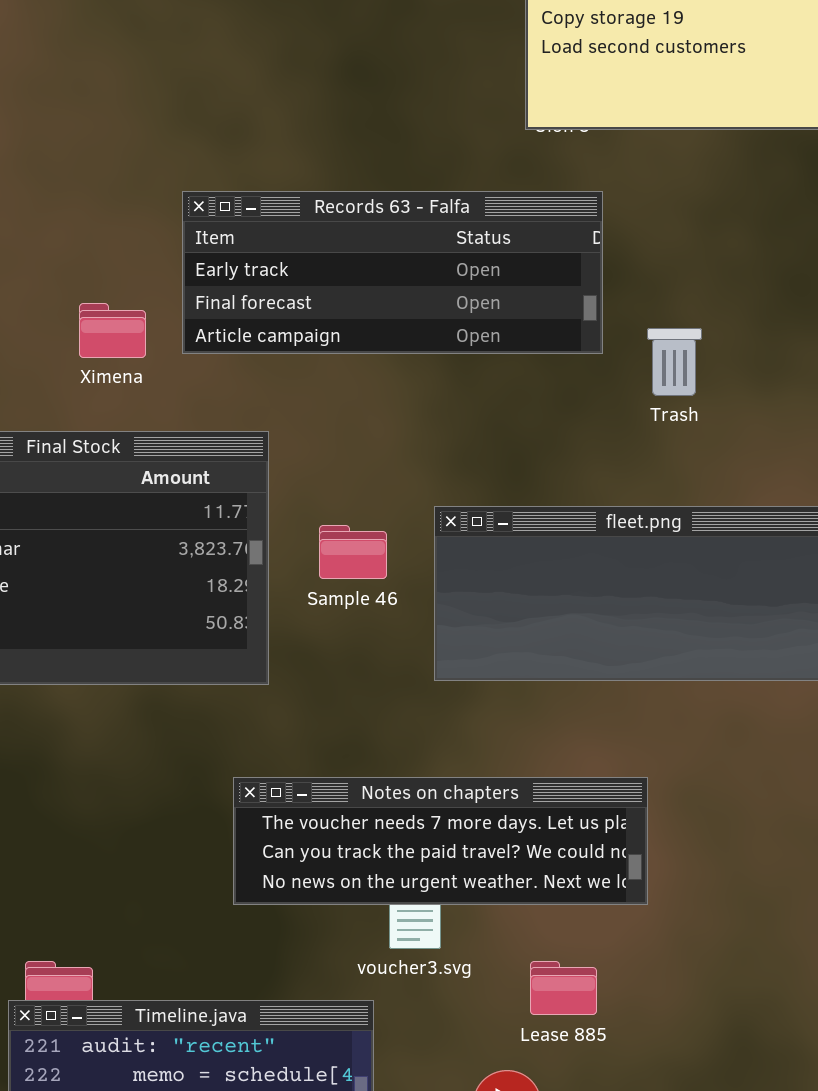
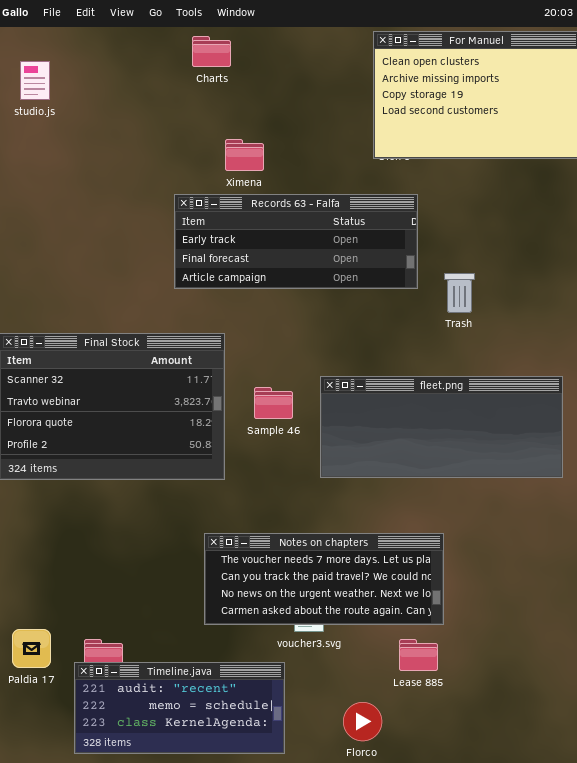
Ximena: [79,303,146,358] -> [225,139,264,171], moved
Notes on chapters: [233,777,648,905] -> [204,533,444,625], resized
Lease 885: [530,961,597,1015] -> [399,639,438,671], moved

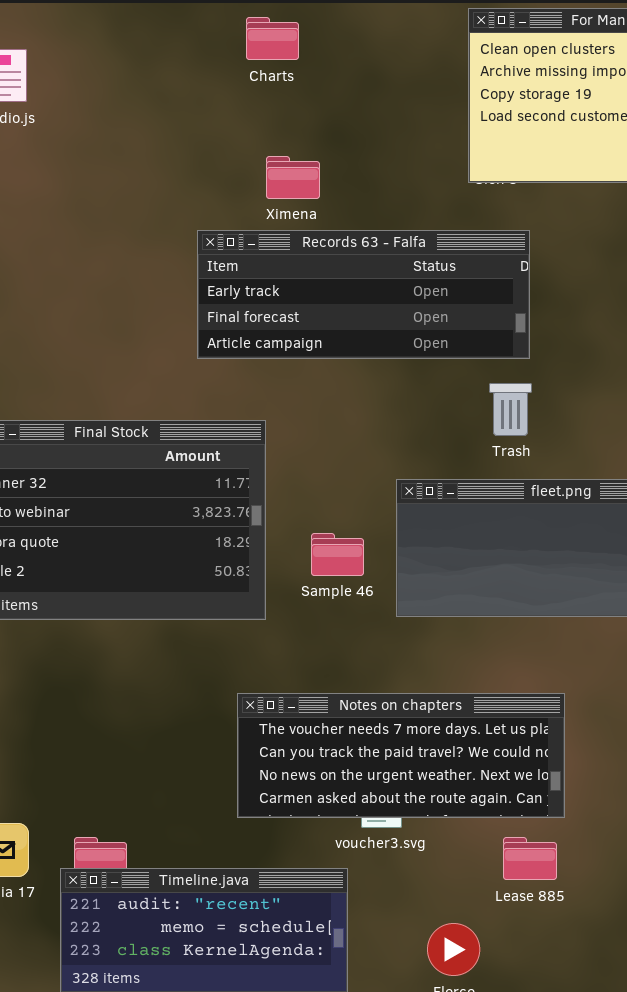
Charts: [192,36,231,67] -> [246,17,299,60], moved
Trash: [444,273,475,313] -> [489,383,532,436], moved
Sample 46: [254,387,293,419] -> [311,533,364,576], moved

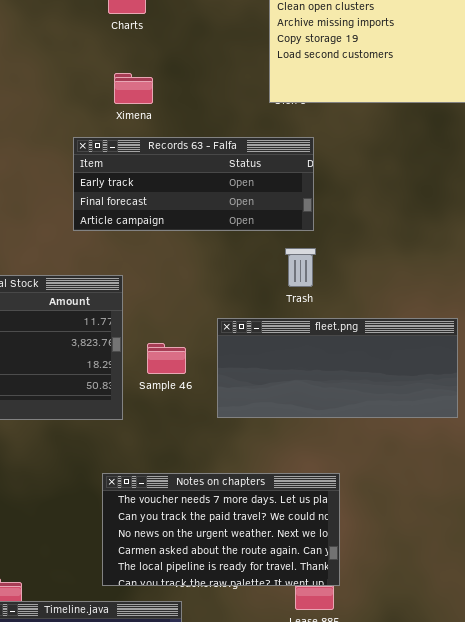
Ximena: [266,156,320,199] -> [114,73,153,104], moved
Sample 46: [311,533,364,576] -> [147,343,186,374], moved
Notes on chapters: [237,693,565,818] -> [102,473,340,586], resized

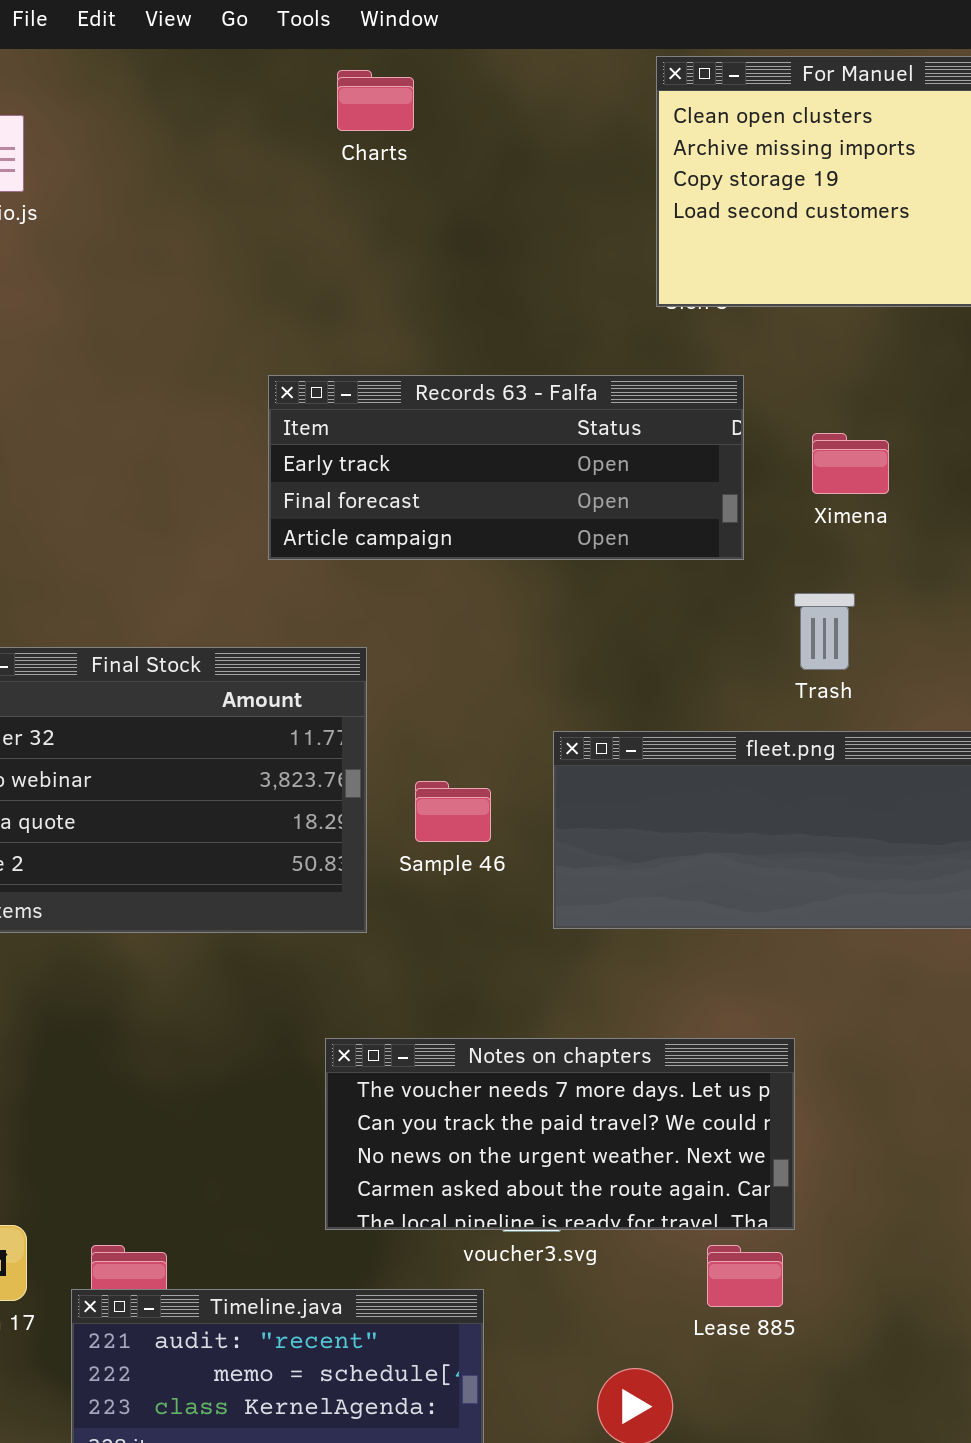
Ximena: [114,73,153,104] -> [812,433,889,494], moved
Trash: [285,248,316,287] -> [794,593,855,670], moved
Notes on chapters: [102,473,340,586] -> [325,1038,795,1230], resized

